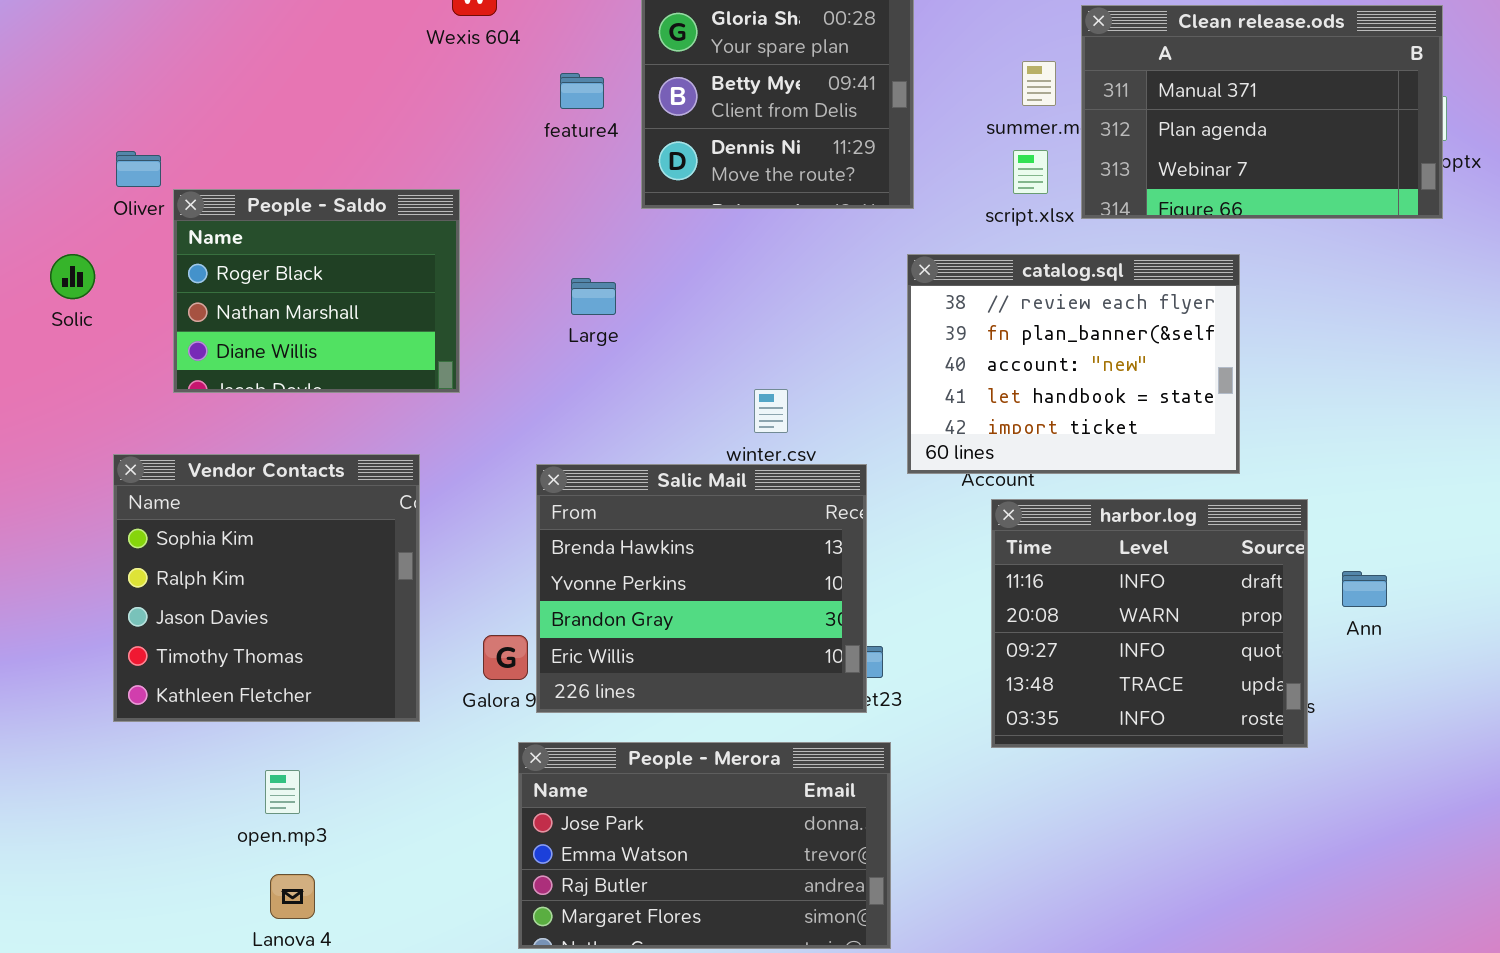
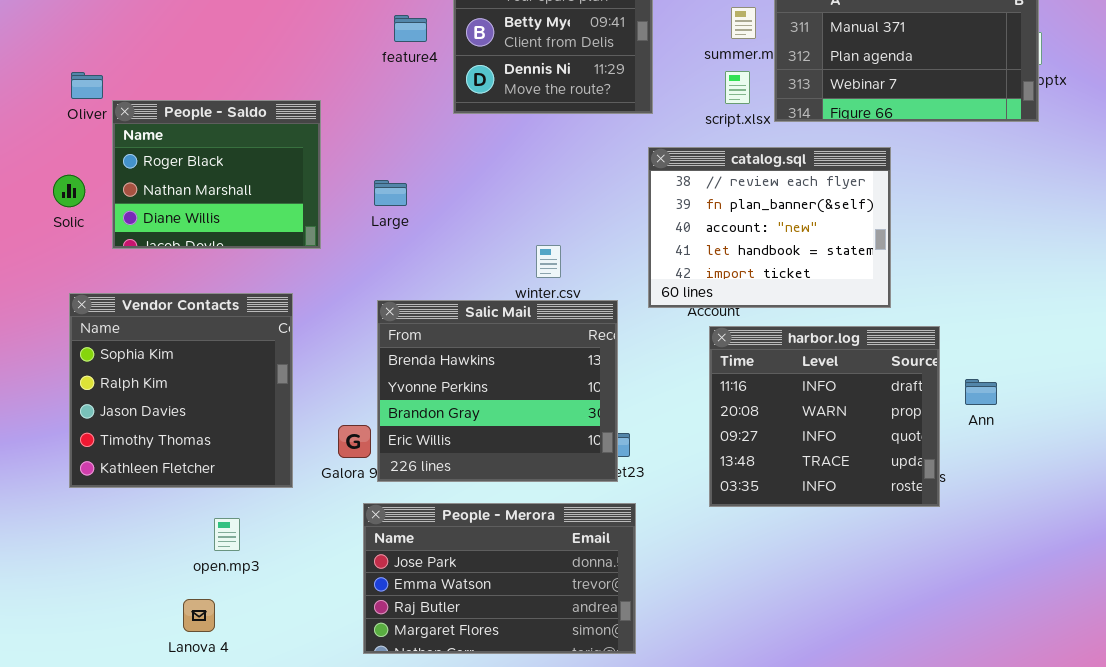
Solic: [50,254,95,299] -> [53,175,85,207], moved
Large: [571,278,616,315] -> [374,180,407,206], moved
open.mp3: [265,770,300,814] -> [214,518,240,551], moved

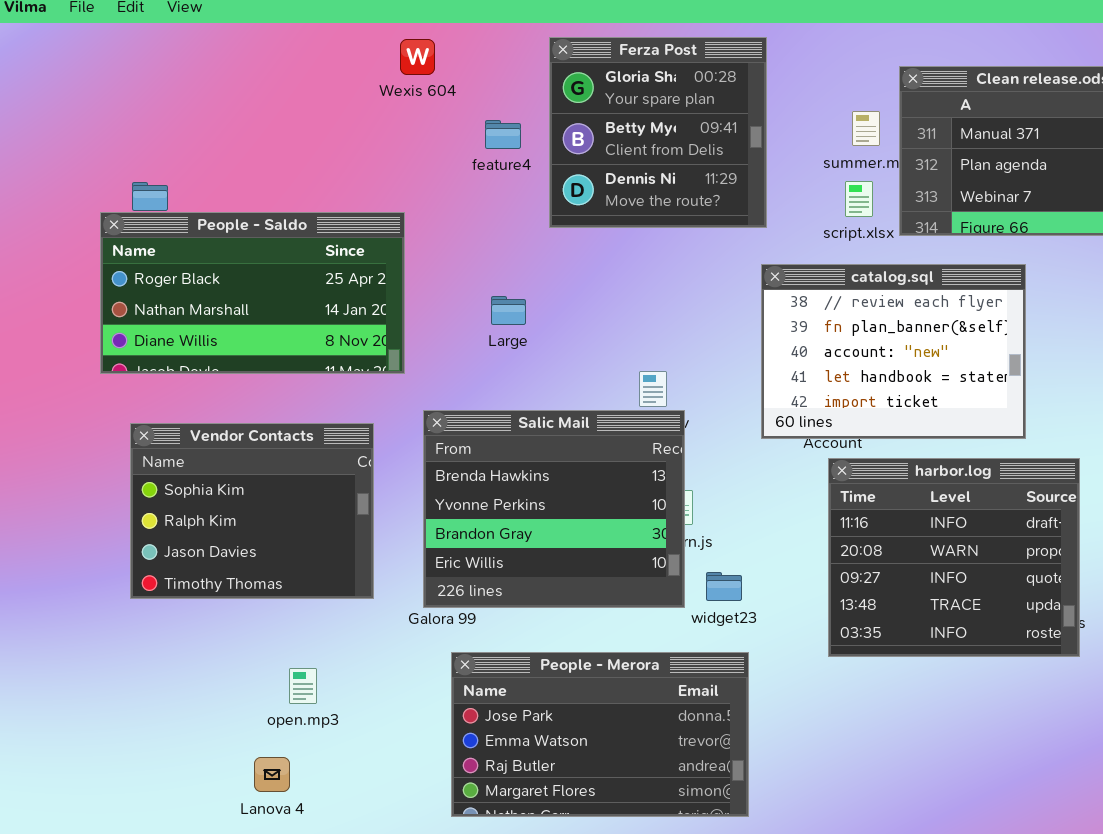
People - Saldo: [112,100,321,249] -> [100,212,405,374], resized
Large: [374,180,407,206] -> [491,296,526,325], moved
Vendor Contacts: [69,293,293,488] -> [130,423,374,599], resized
Salic Mail: [377,300,618,482] -> [423,410,685,608], moved

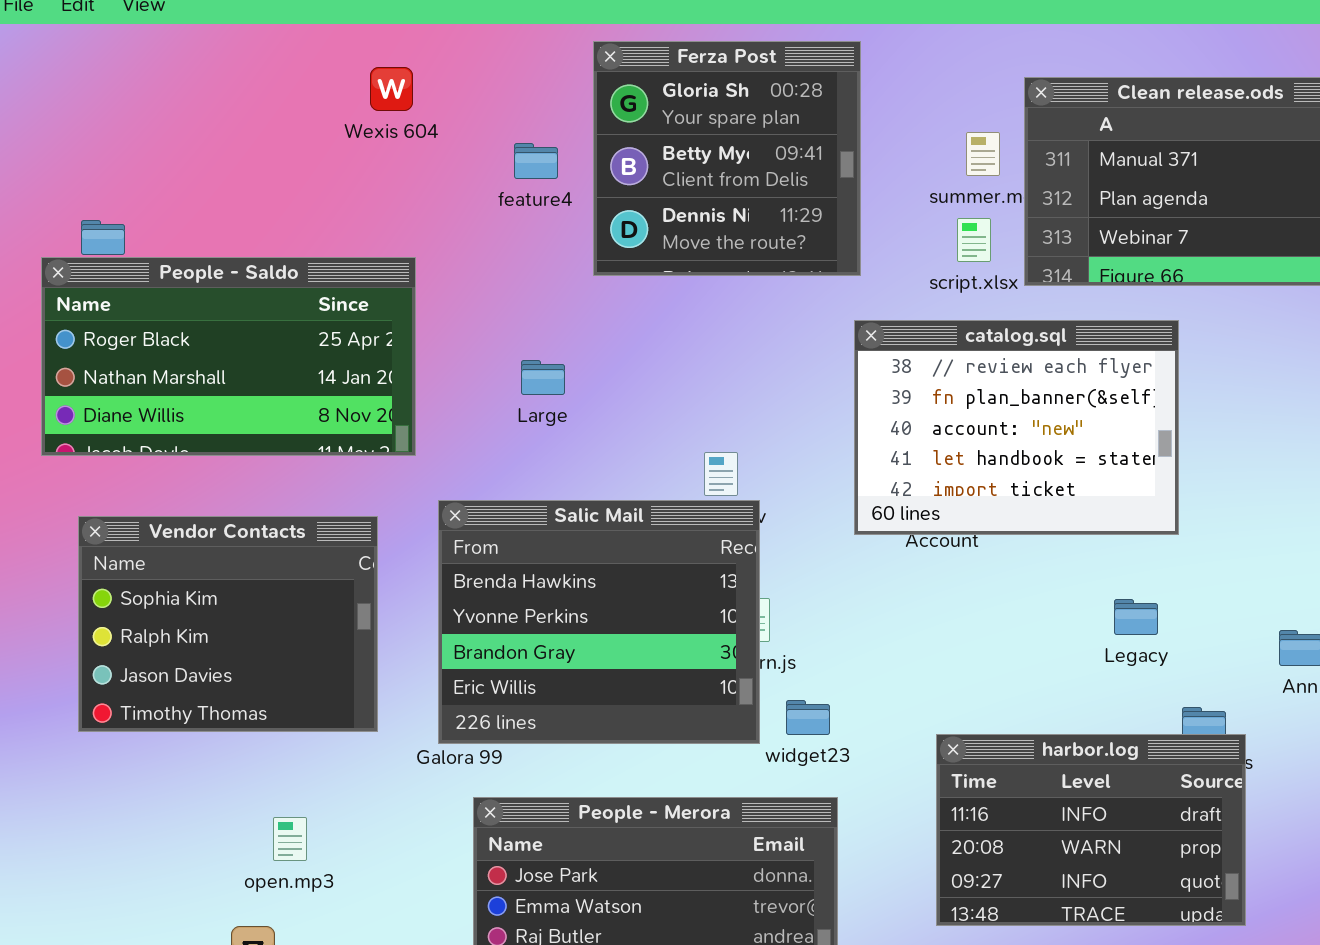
Wexis 604: [400,39,435,75] -> [370,67,413,111], moved
harbor.log: [828,458,1080,657] -> [936,734,1246,926], moved, resized

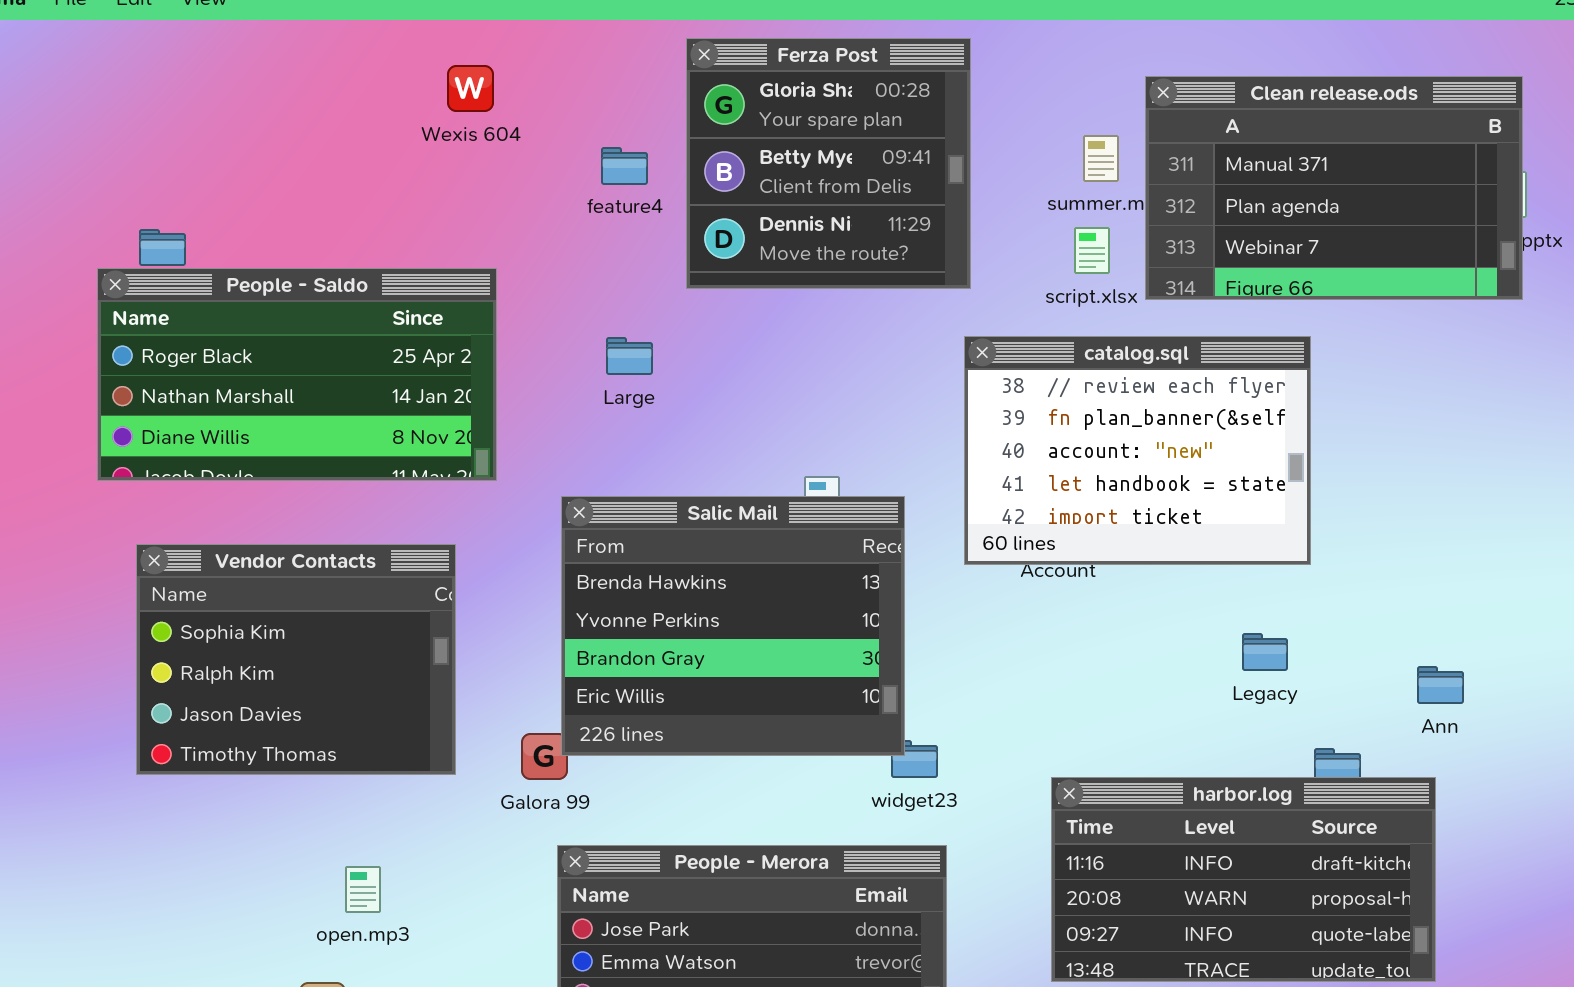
Large: [521,360,565,395] -> [606,337,653,375], moved
Salic Mail: [438,500,760,744] -> [561,496,905,756], moved
harbor.log: [936,734,1246,926] -> [1051,777,1436,982], resized

